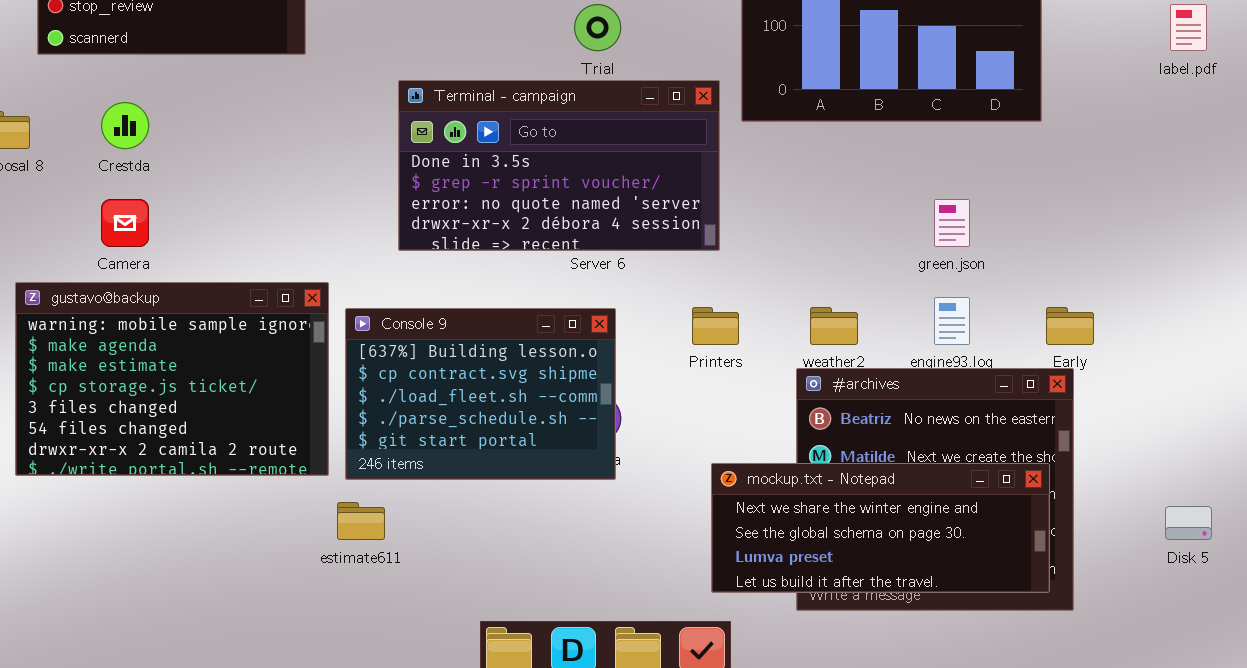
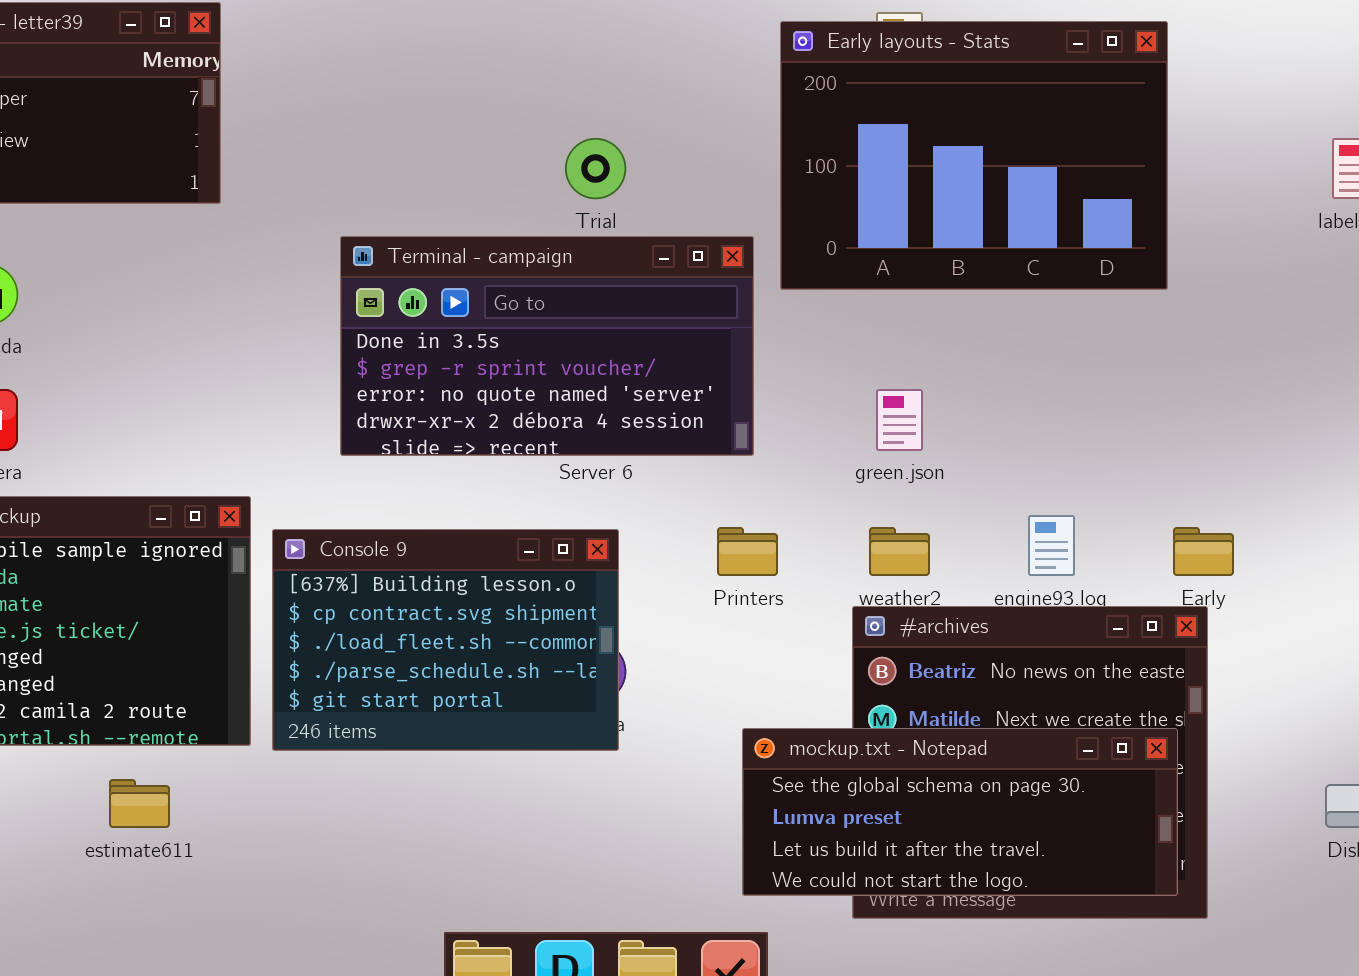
green.json: [934,199,970,247] -> [876,389,923,451], moved
mockup.txt - Notepad: [711,463,1050,593] -> [742,728,1178,896], scrolled down 1 row
estimate611: [337,502,385,540] -> [109,779,170,828], moved

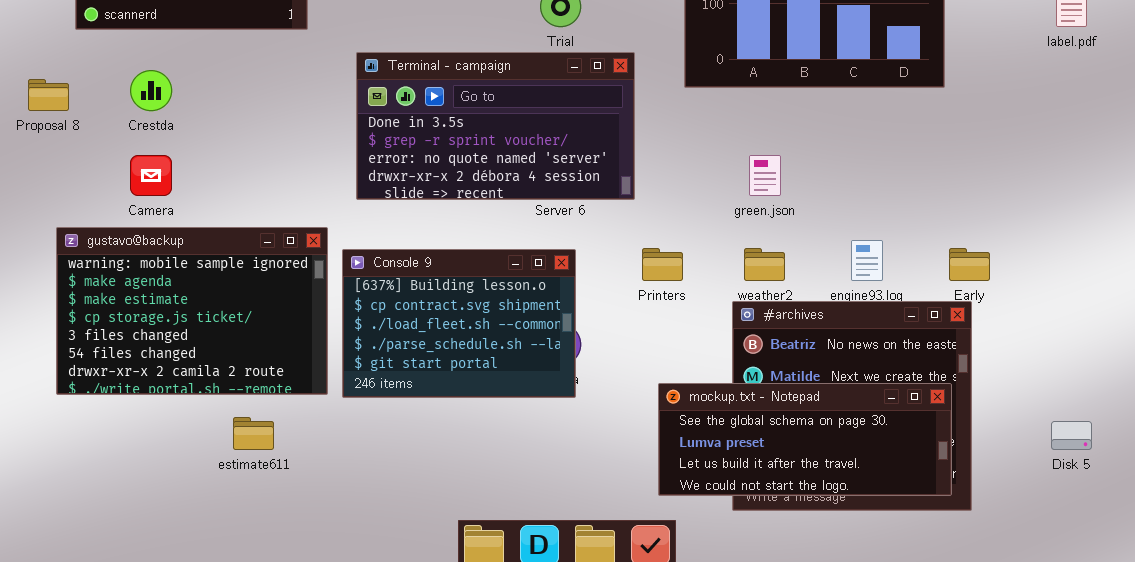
Terminal - campaign: [340,236,754,456] -> [356,52,635,200], moved

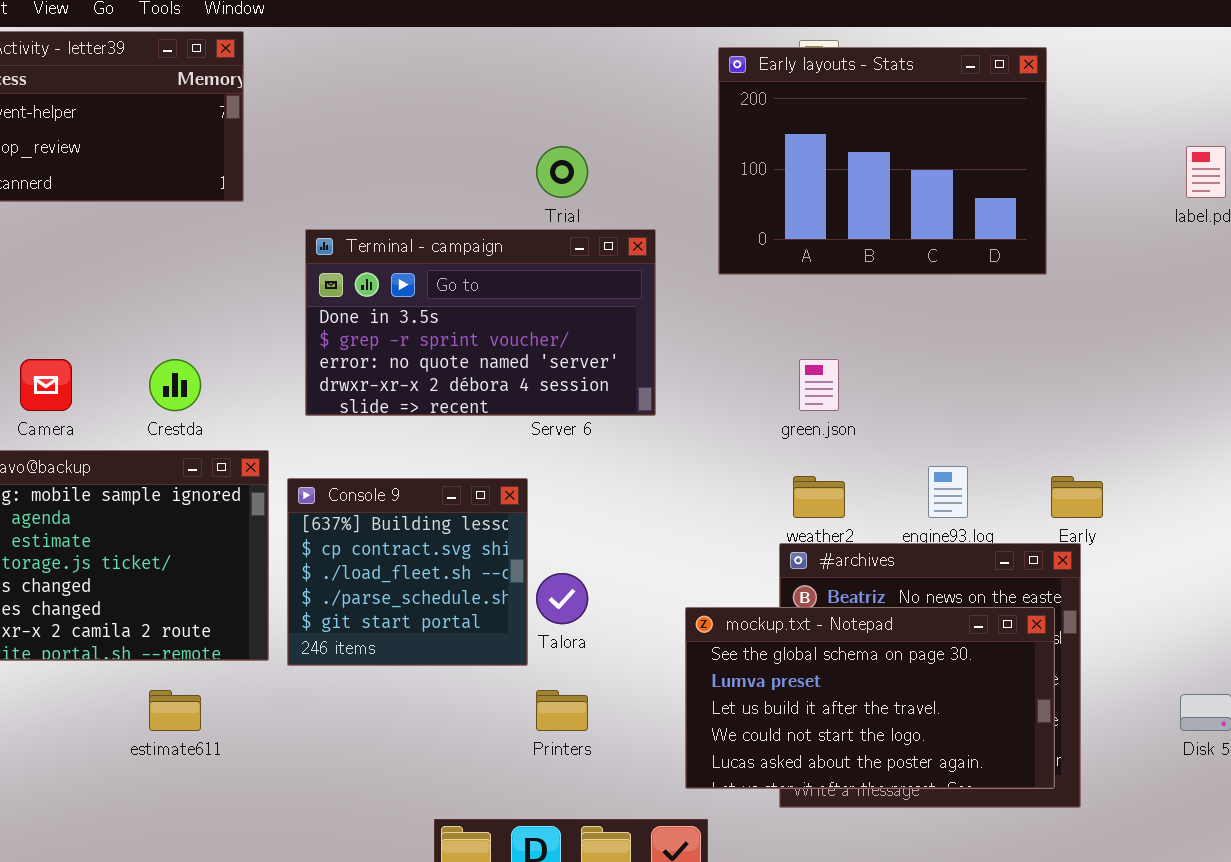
Crestda: [130,70,172,111] -> [149,359,201,411], moved
Printers: [642,248,683,281] -> [536,690,588,731], moved
Console 9: [342,249,576,398] -> [287,478,528,666], resized
mockup.txt - Notepad: [658,383,952,496] -> [685,607,1055,789], resized

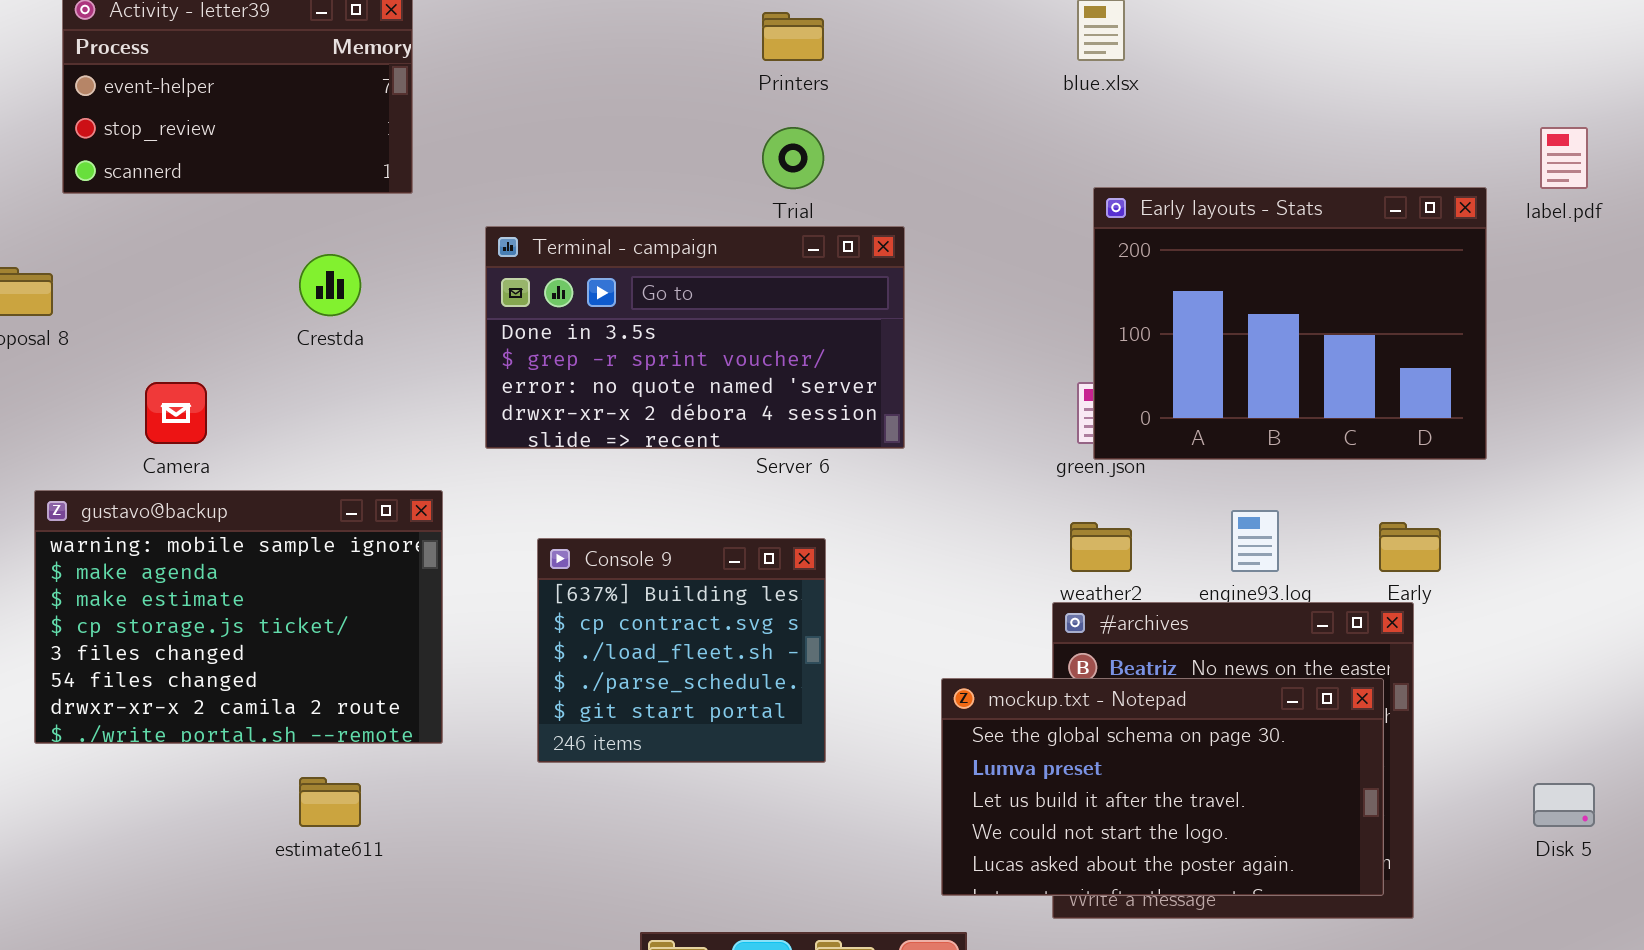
Early layouts - Stats: [718,47,1047,275] -> [1093,187,1487,460], moved
Crestda: [149,359,201,411] -> [299,254,361,316], moved
Console 9: [287,478,528,666] -> [537,538,826,763], moved
Printers: [536,690,588,731] -> [762,12,824,61], moved

